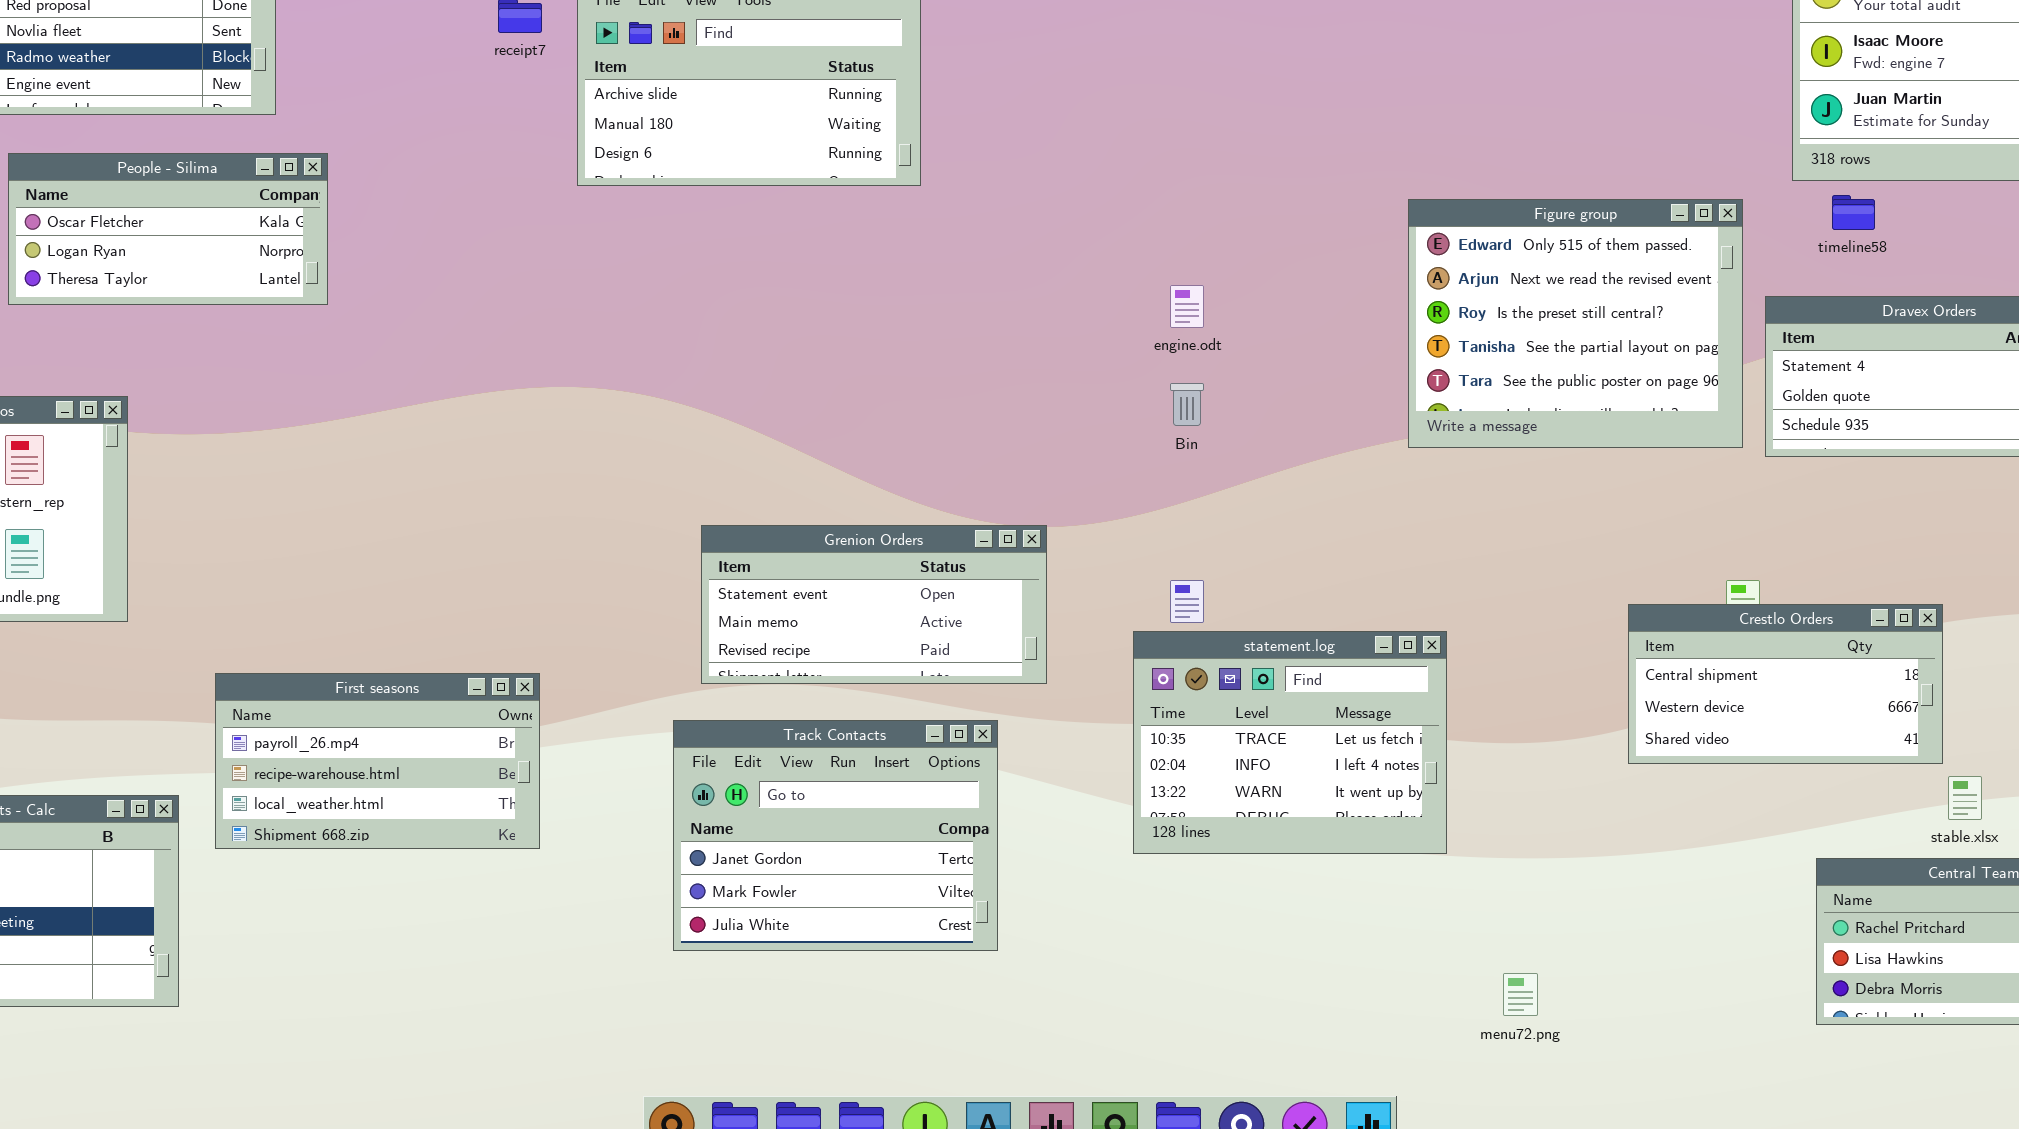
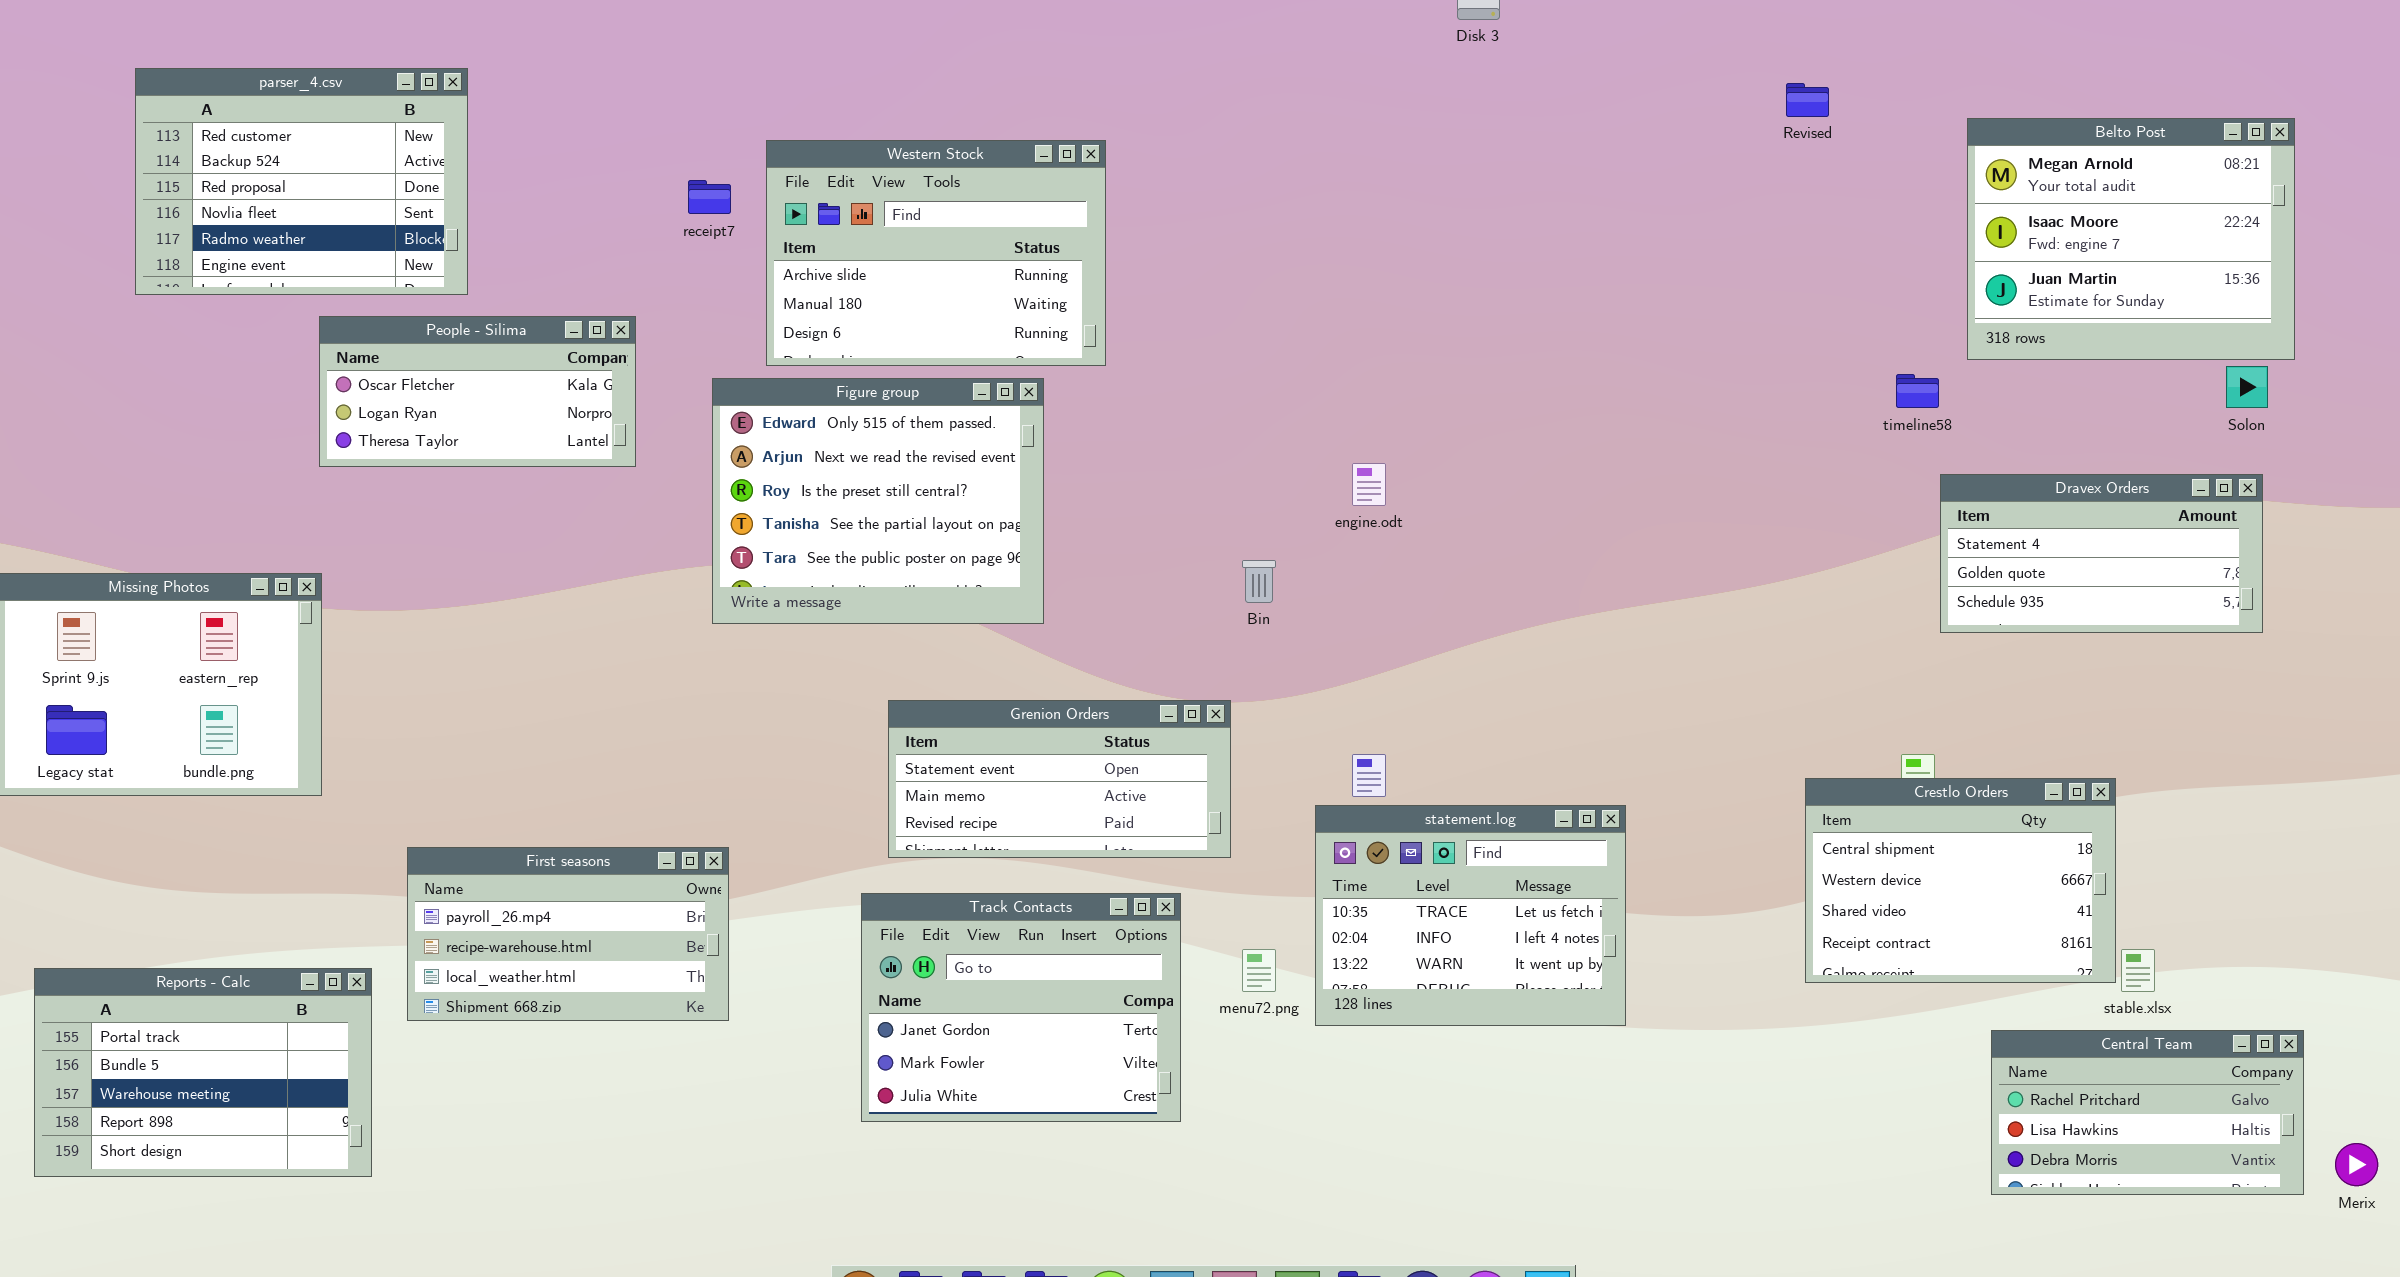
People - Silima: [8,153,328,305] -> [319,316,636,467], moved
timeline58: [1832,195,1875,230] -> [1896,374,1939,408], moved
Figure group: [1408,199,1743,448] -> [712,378,1044,624], moved
Bin: [1170,383,1204,426] -> [1242,560,1276,603], moved
Crestlo Orders: [1628,604,1943,764] -> [1805,778,2116,983], resized
menu72.png: [1503,973,1538,1016] -> [1242,949,1276,992], moved

